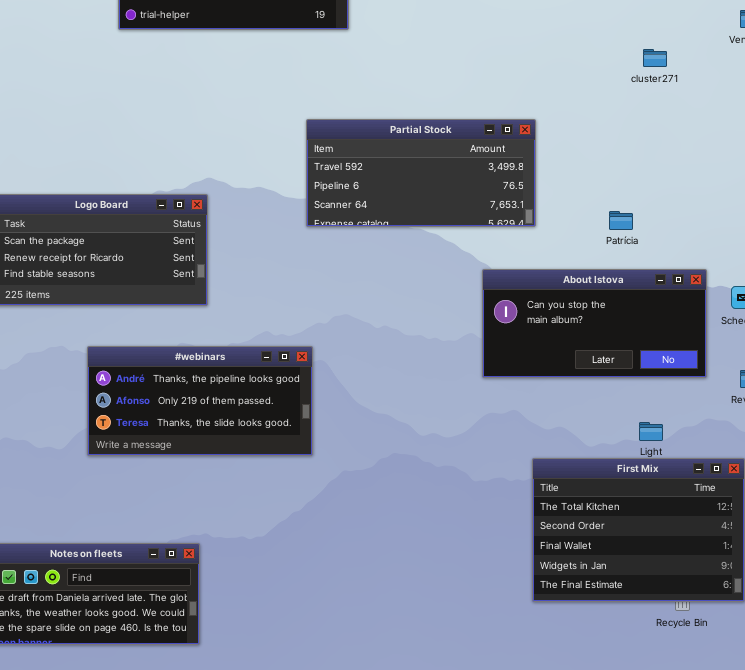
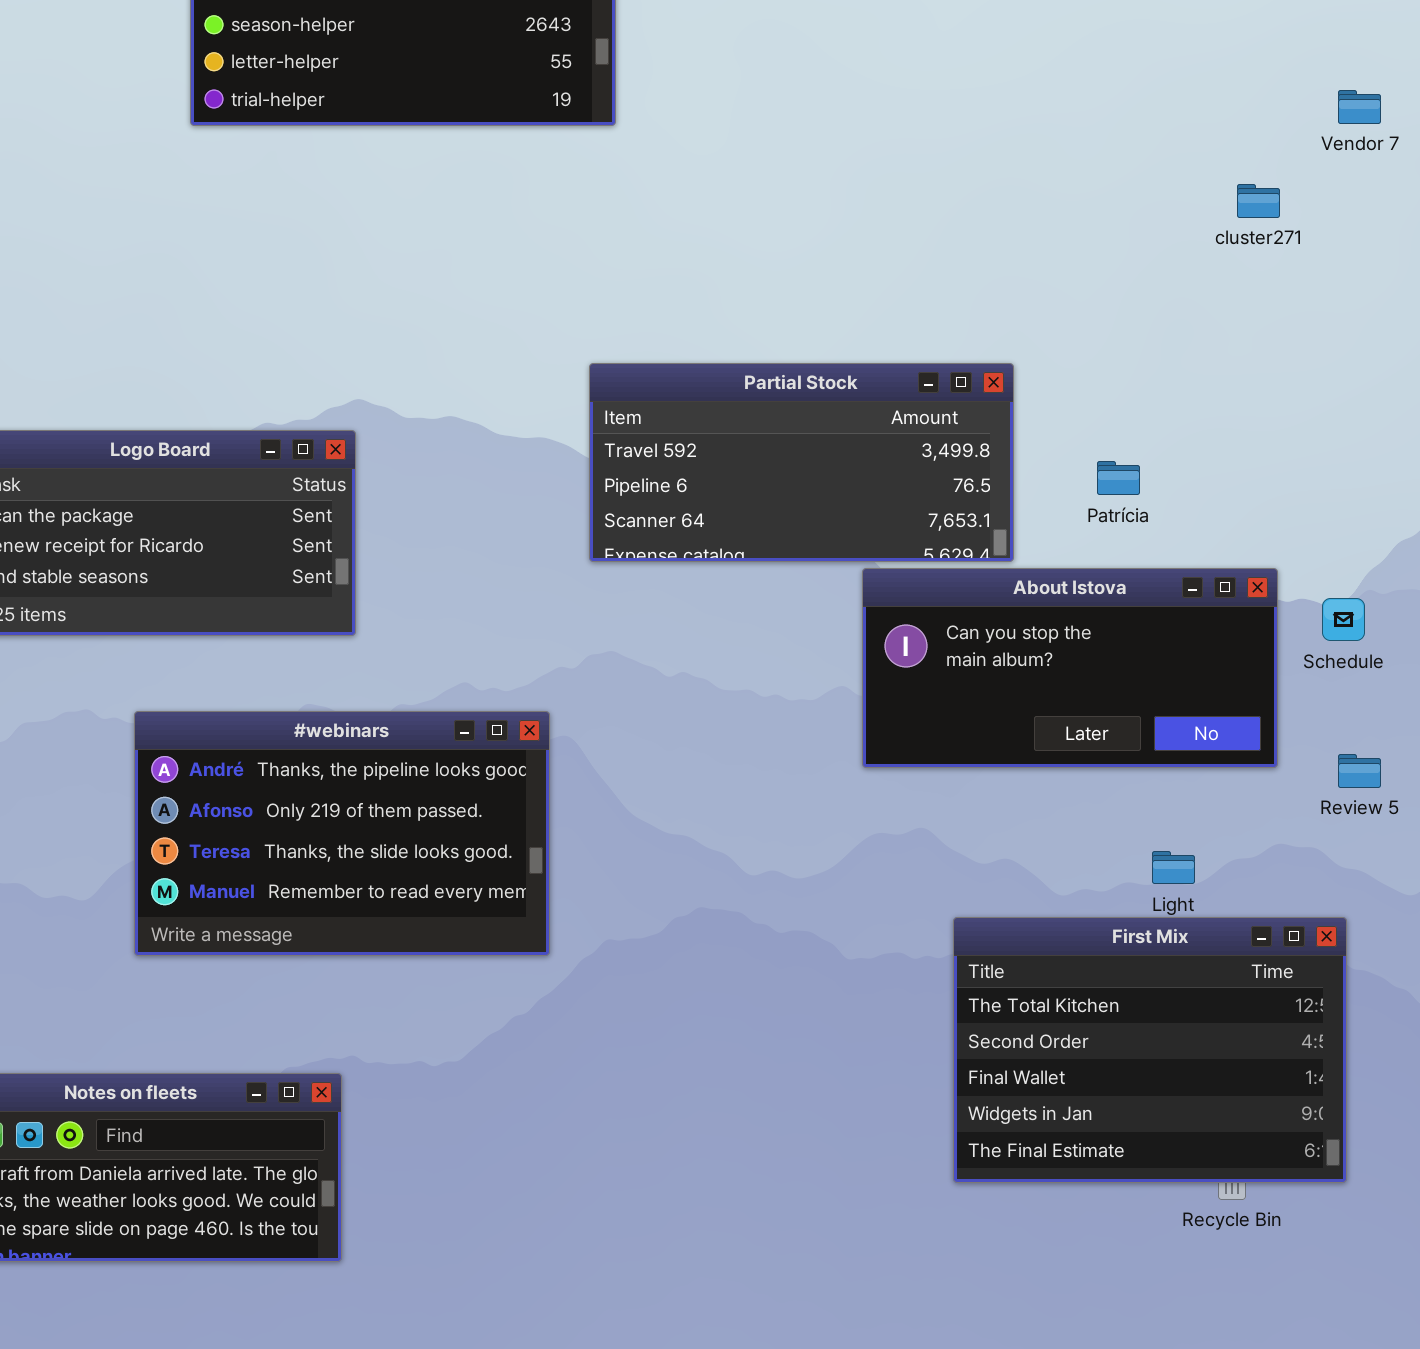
cluster271: [643,49,667,67] -> [1237,184,1280,218], moved
Partial Stock: [306,119,536,227] -> [589,363,1014,562], moved
#webinars: [87,346,313,456] -> [134,711,550,956], resized

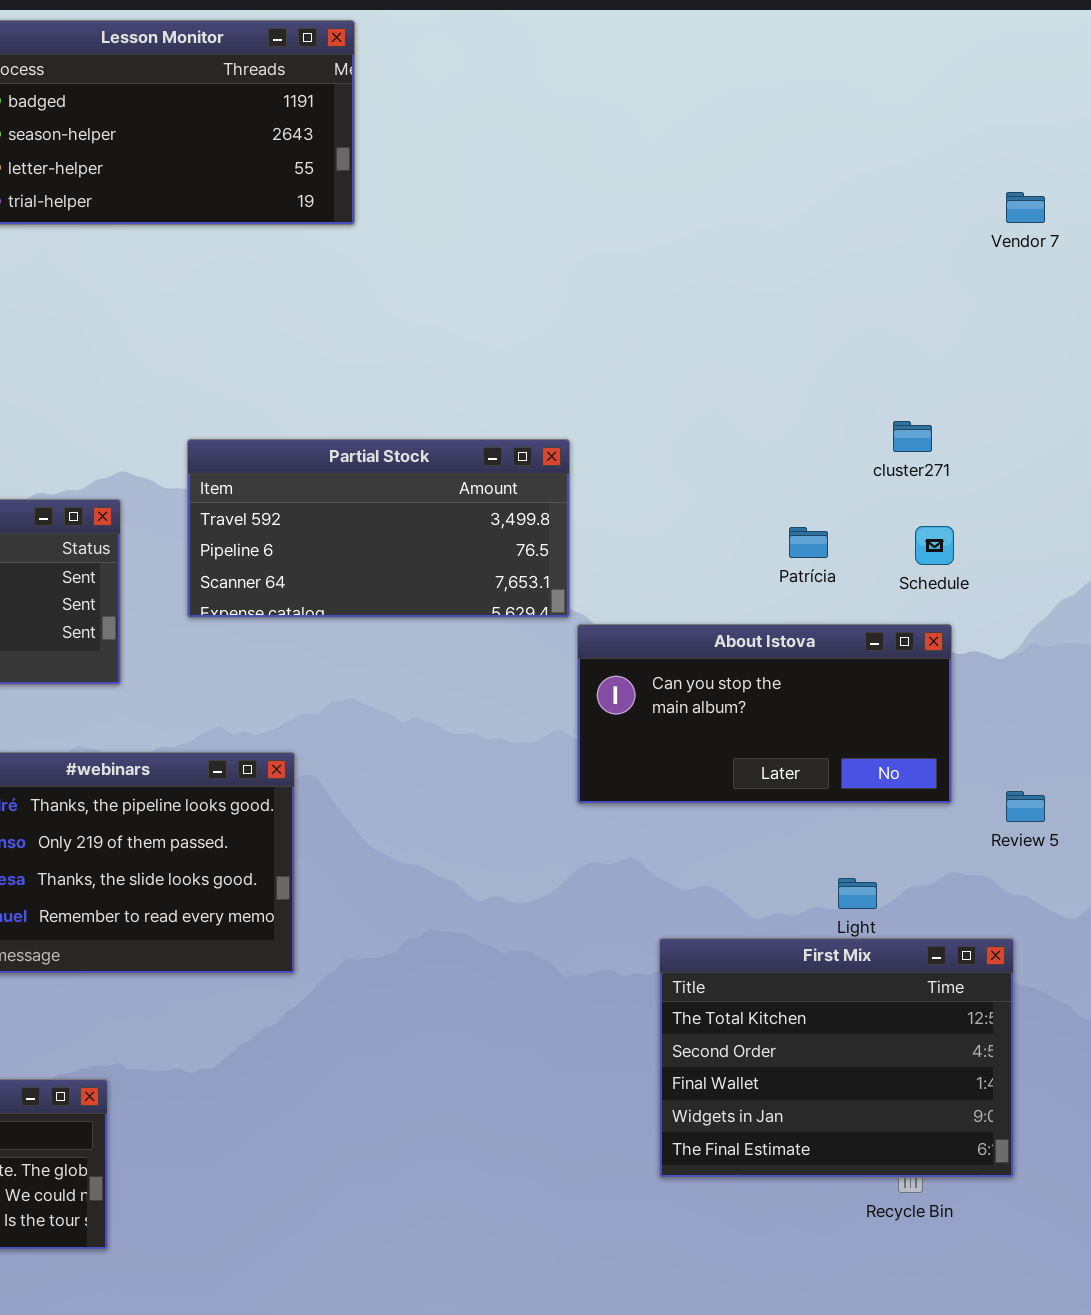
cluster271: [1237,184,1280,218] -> [893,421,932,452], moved
Partial Stock: [589,363,1014,562] -> [187,439,570,618], moved
Schedule: [1322,598,1365,641] -> [915,526,954,565], moved

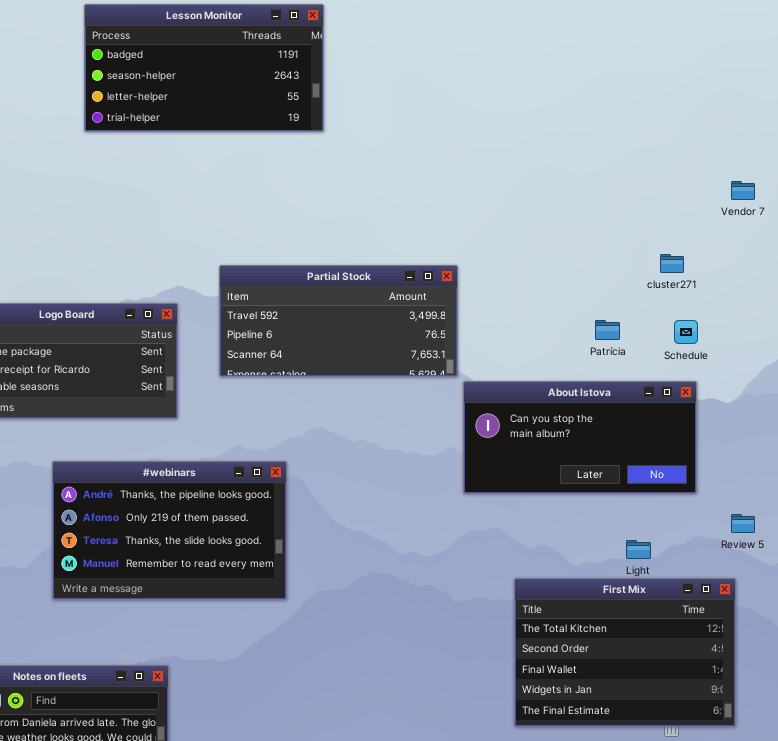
Vendor 7: [1006,192,1045,223] -> [731,181,755,200], moved
Review 5: [1006,791,1045,822] -> [731,514,755,533], moved

